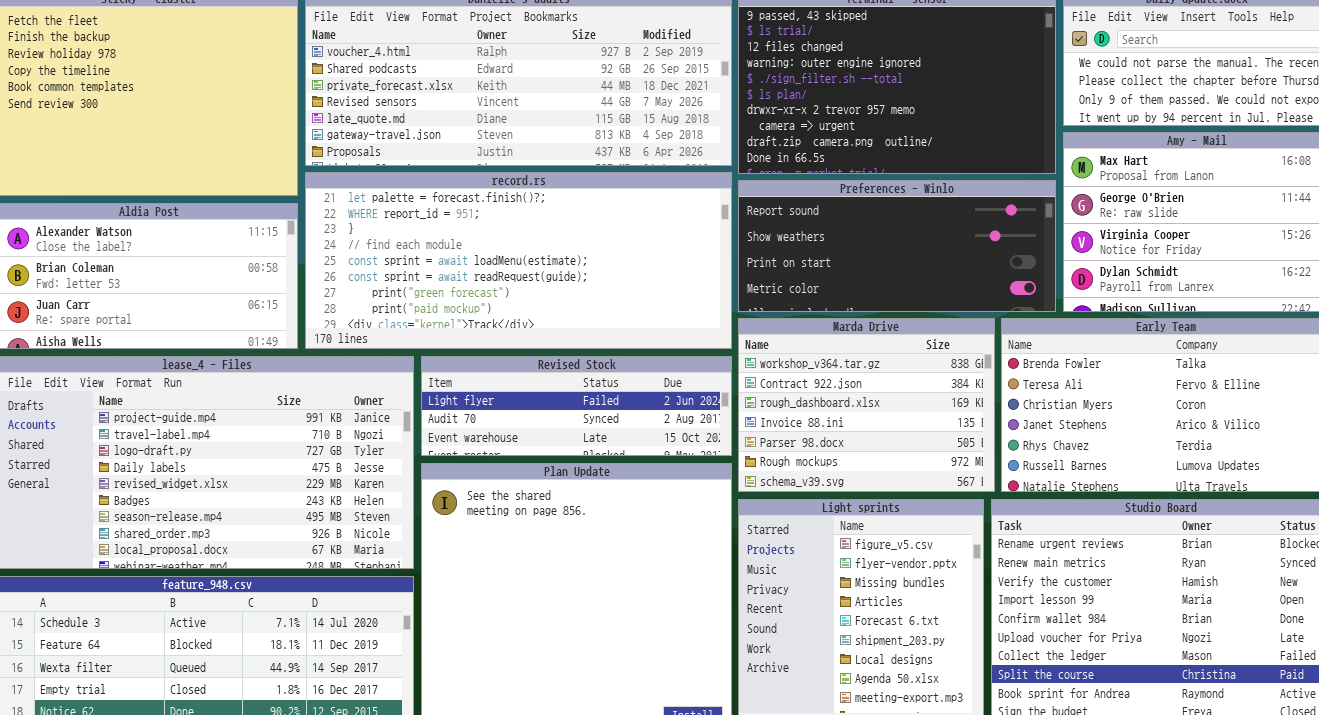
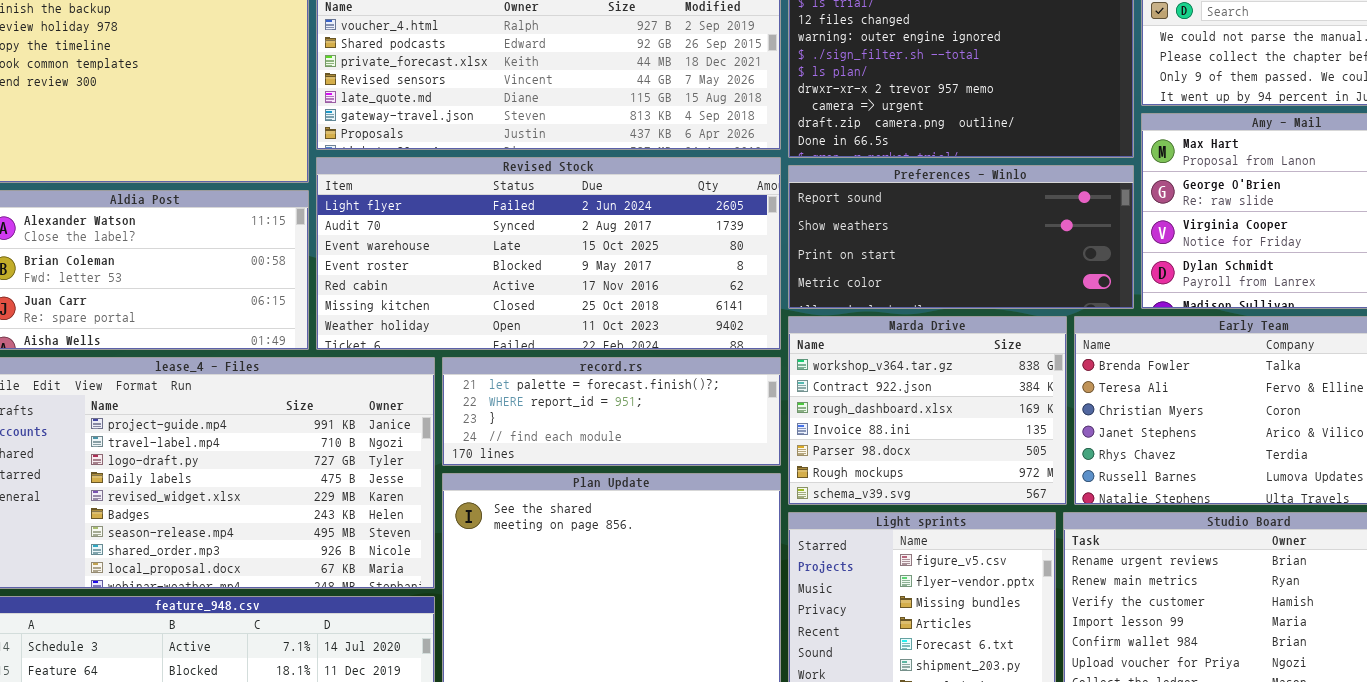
record.rs: [305,172,732,349] -> [442,357,781,466], moved, resized
Revised Stock: [421,356,732,456] -> [316,157,781,350], moved, resized

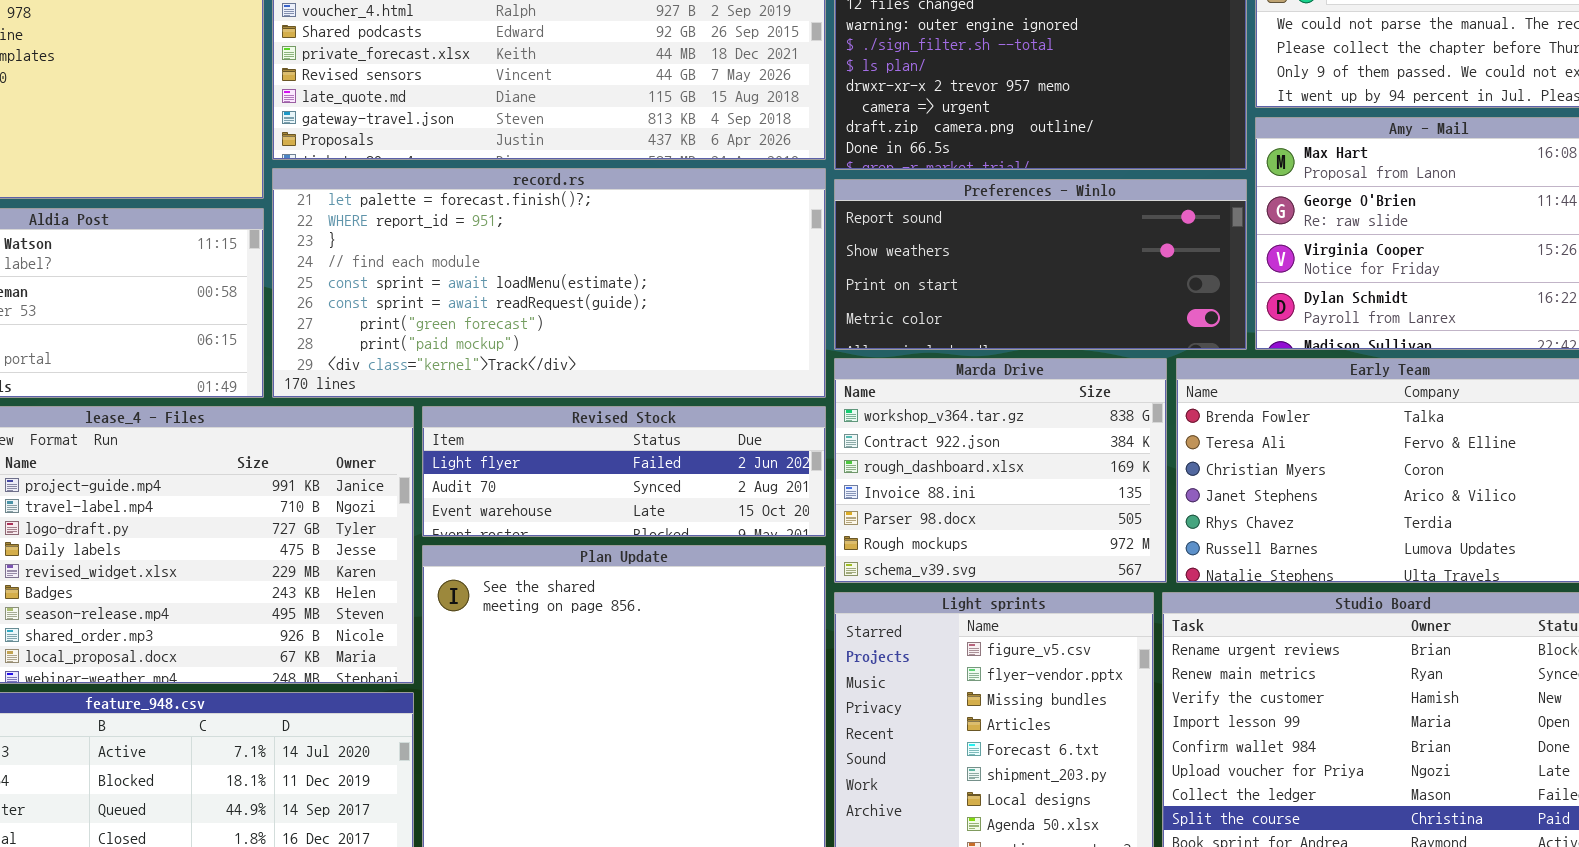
Revised Stock: [316,157,781,350] -> [422,406,826,537], moved, resized
record.rs: [442,357,781,466] -> [272,168,826,398], moved, resized

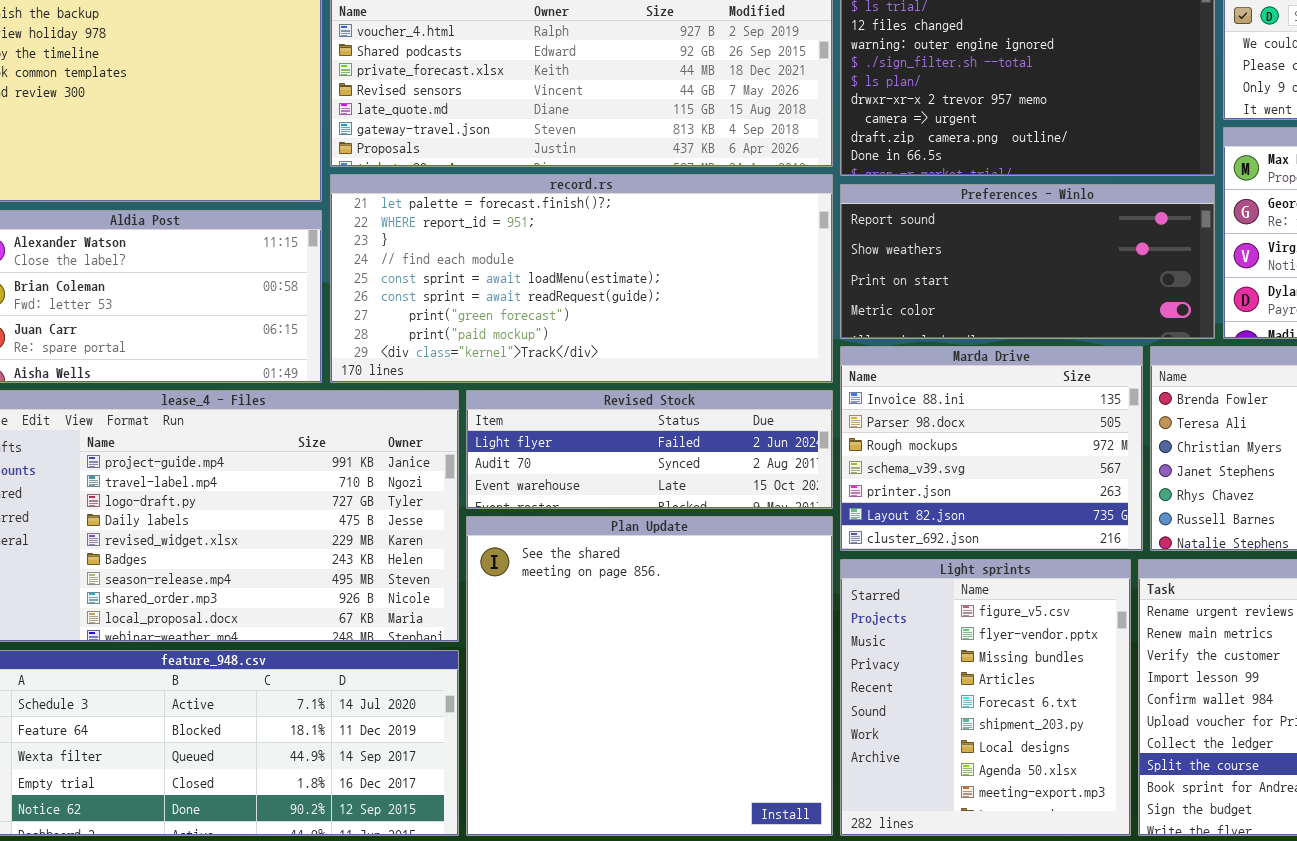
Marda Drive: [834,358,1167,583] -> [840,346,1143,551], scrolled down 3 rows

